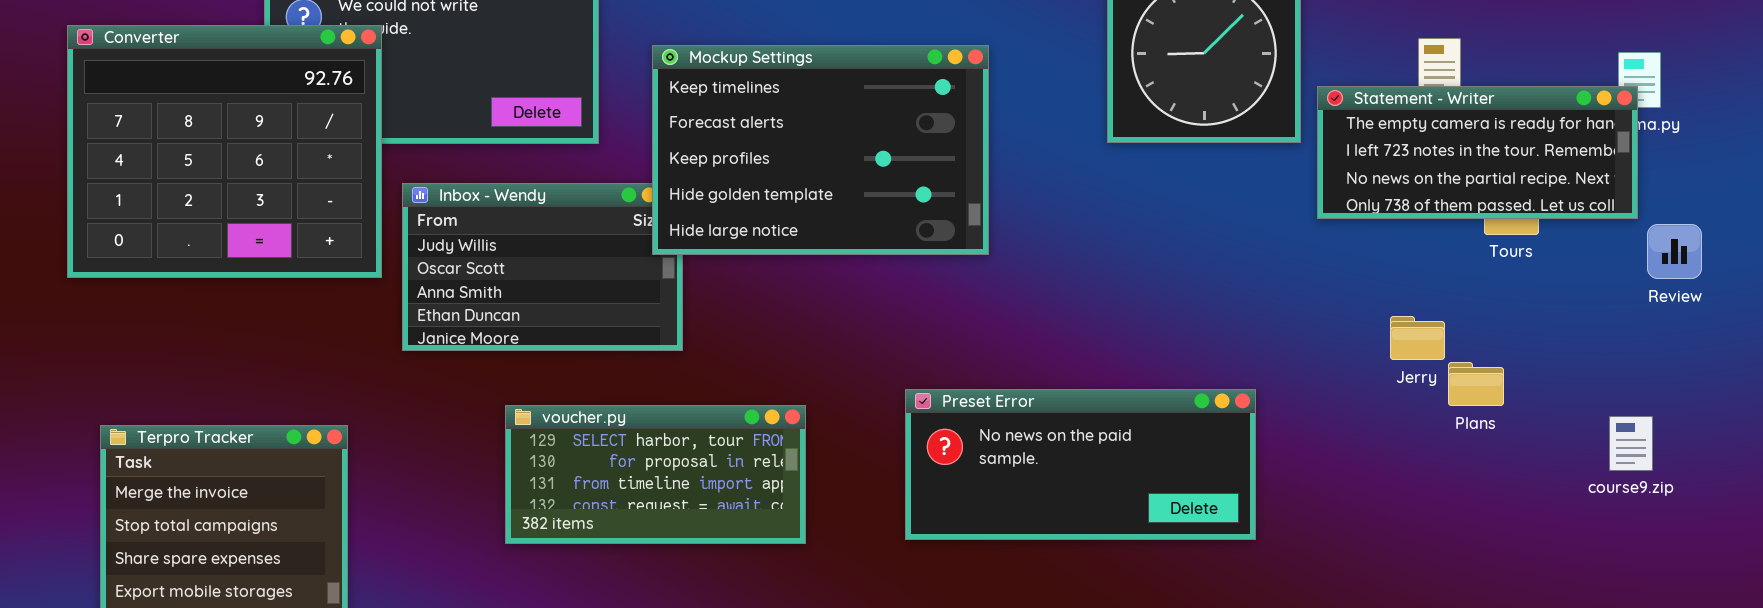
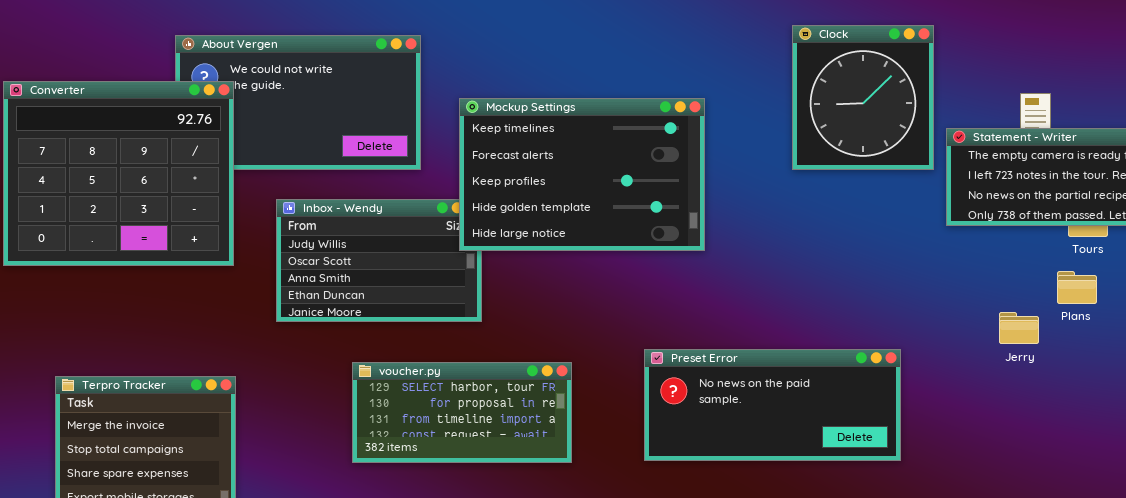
Converter: [67,25,382,278] -> [3,81,234,266], moved
Jerry: [1390,316,1445,360] -> [999,312,1039,344], moved
Plans: [1448,362,1504,406] -> [1057,271,1097,304], moved

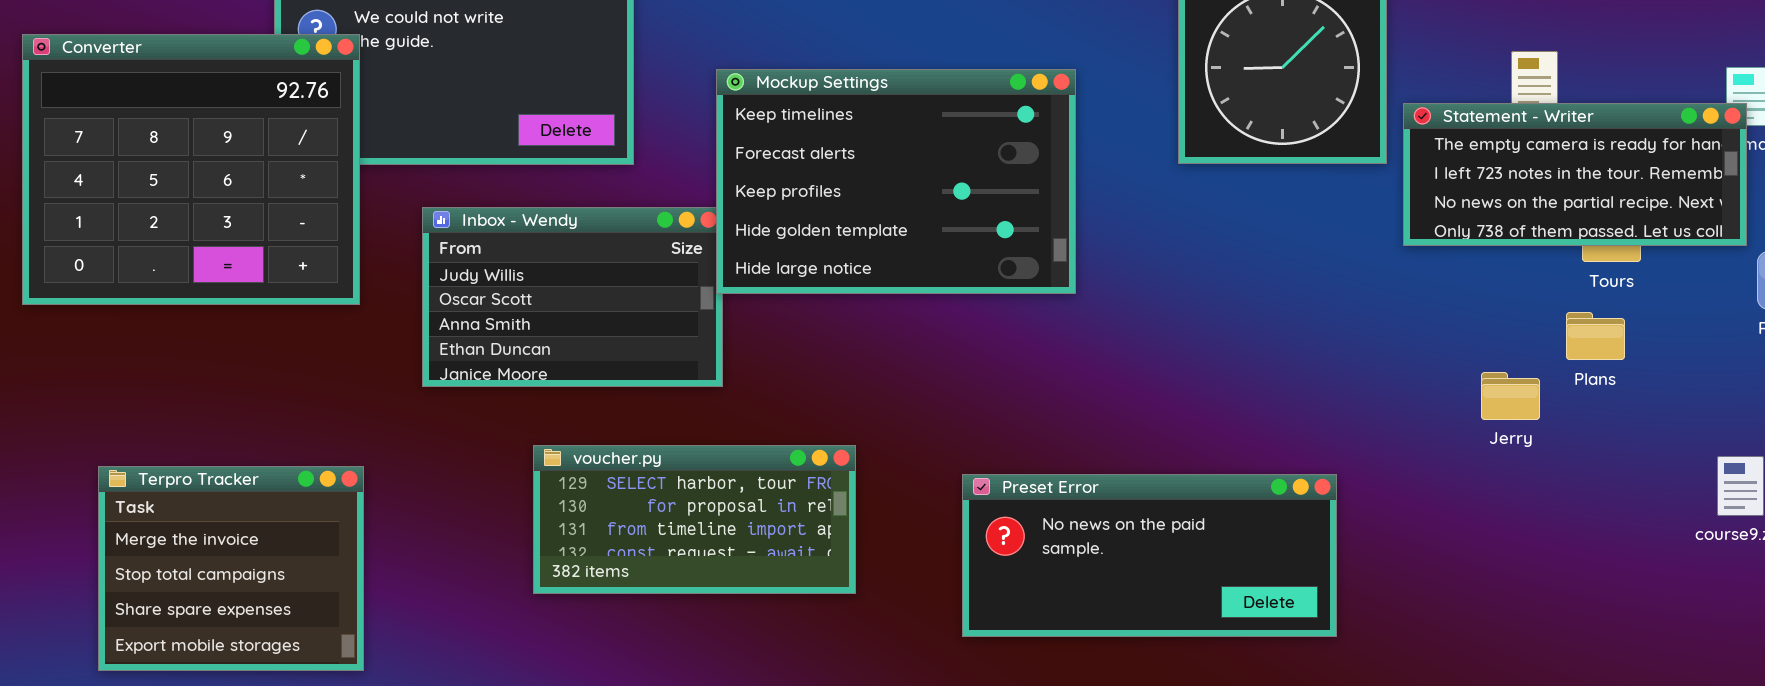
Mockup Settings: [459,98,705,251] -> [716,69,1076,294], moved
Preset Error: [644,349,901,461] -> [962,474,1337,637], moved

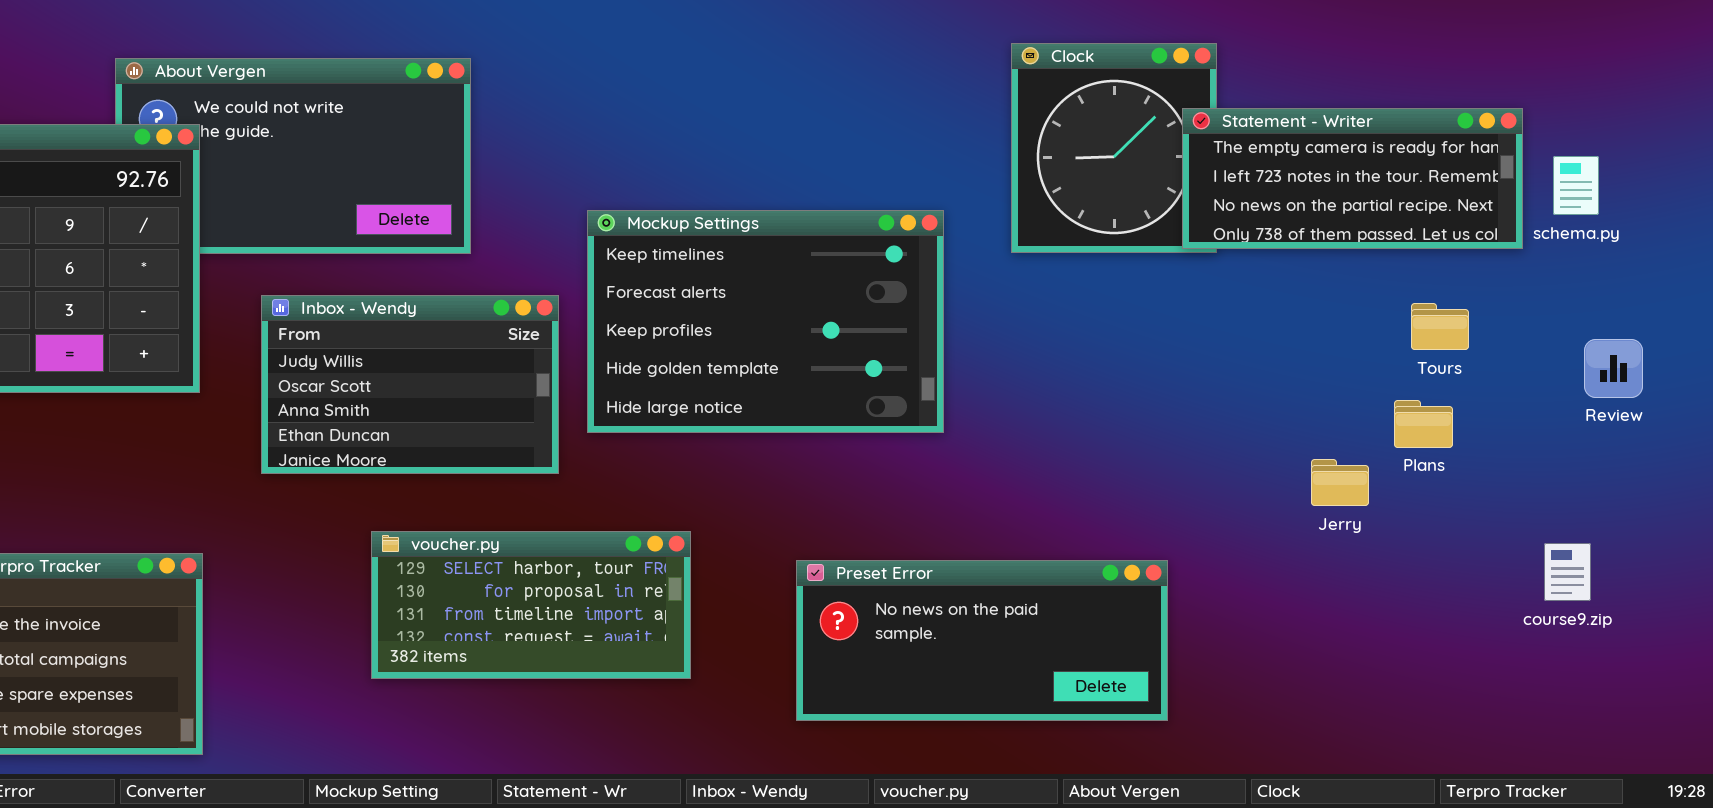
Mockup Settings: [716,69,1076,294] -> [587,210,944,433], moved
Statement - Writer: [1403,103,1747,246] -> [1182,108,1523,249], moved

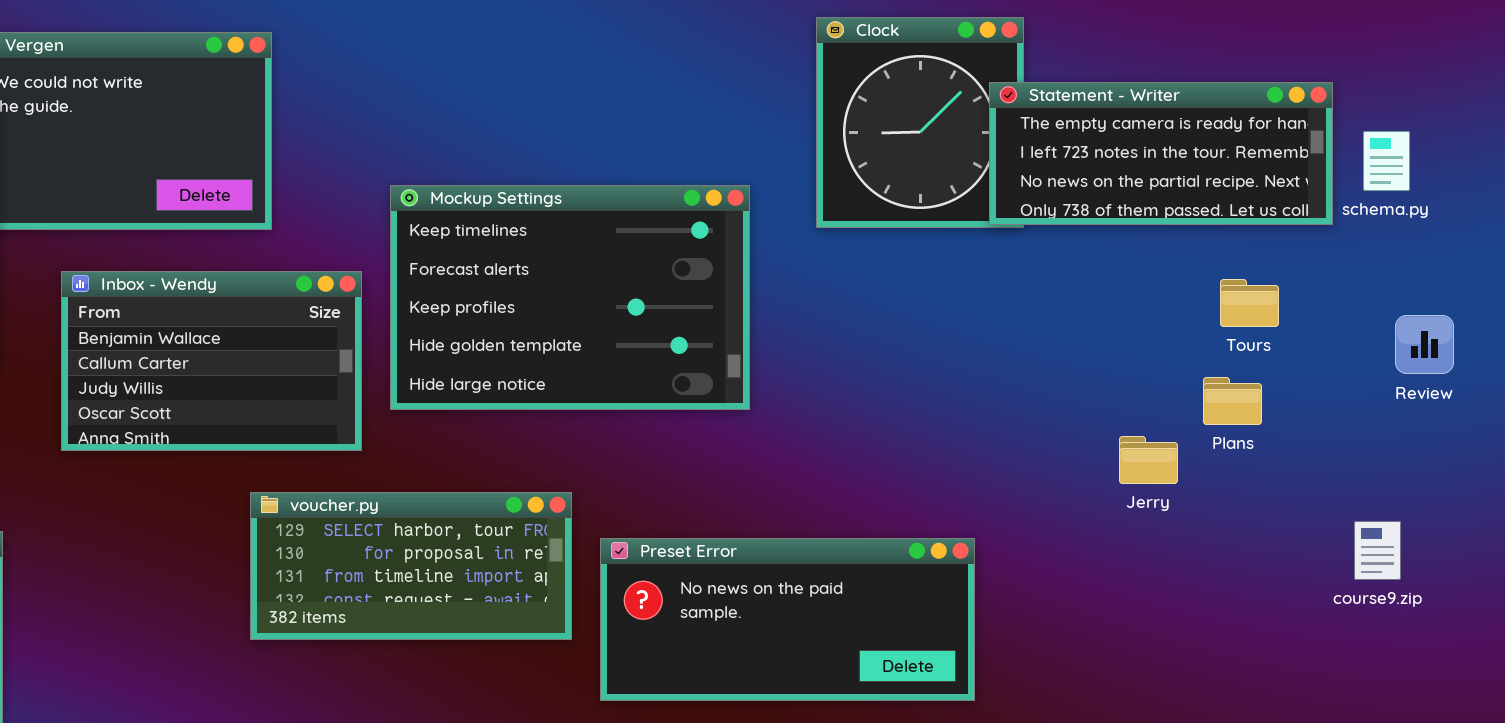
Inbox - Wendy: [261,295,559,474] -> [61,271,362,451], scrolled up 2 rows
voucher.py: [371,531,691,679] -> [250,492,572,640], moved

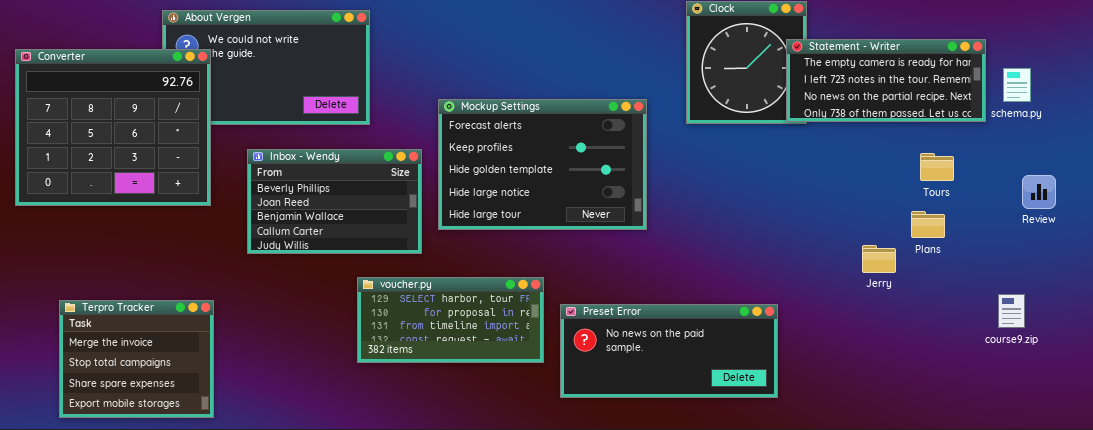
Mockup Settings: [390,185,750,410] -> [438,99,647,230], scrolled down 1 row
Inbox - Wendy: [61,271,362,451] -> [247,149,422,254], scrolled up 2 rows

